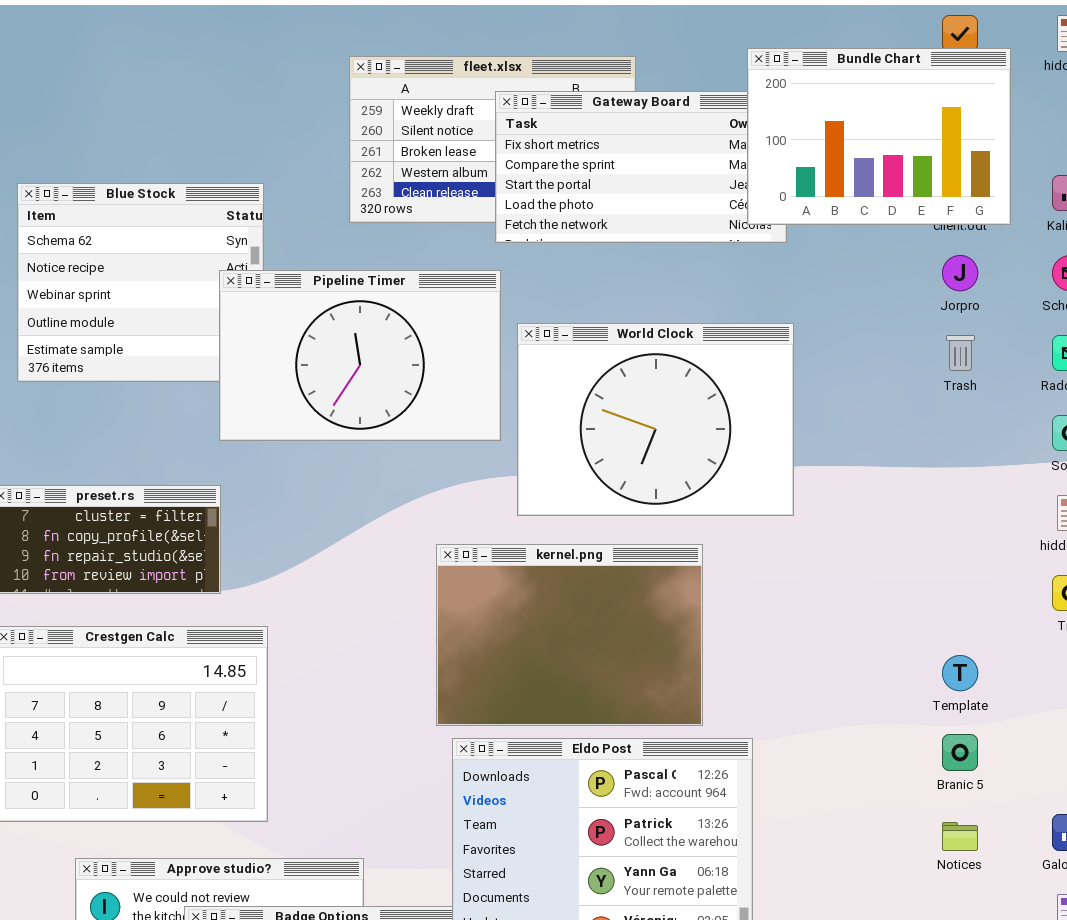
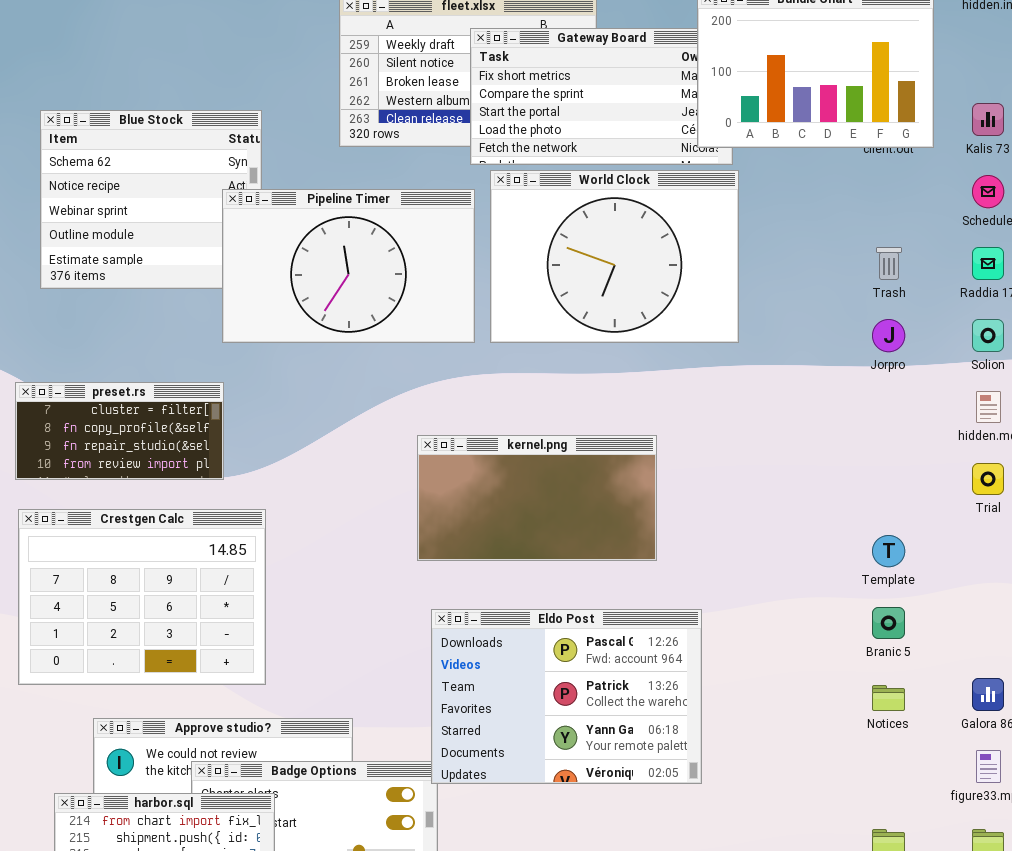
Jorpro: [942,255,978,291] -> [872,319,905,352], moved
World Clock: [517,323,794,516] -> [490,170,739,343], moved
kernel.png: [436,544,703,726] -> [417,435,657,561], resized

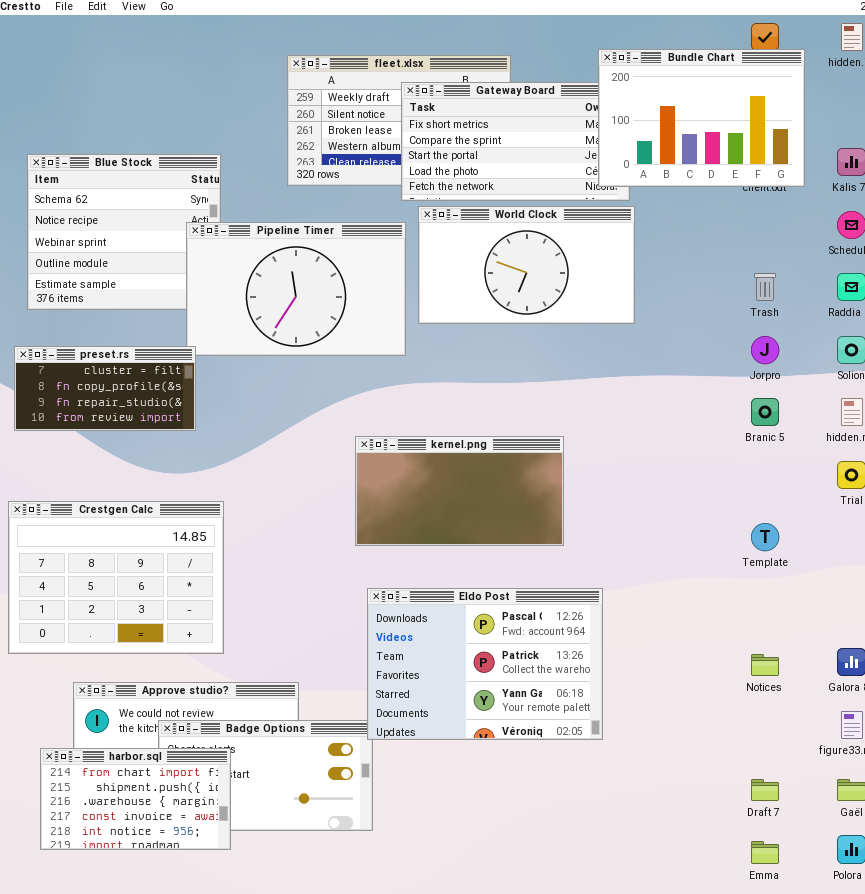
World Clock: [490,170,739,343] -> [418,206,635,324], resized
preset.rs: [15,382,224,480] -> [14,346,196,431], moved
Branic 5: [872,607,905,639] -> [751,398,779,426], moved

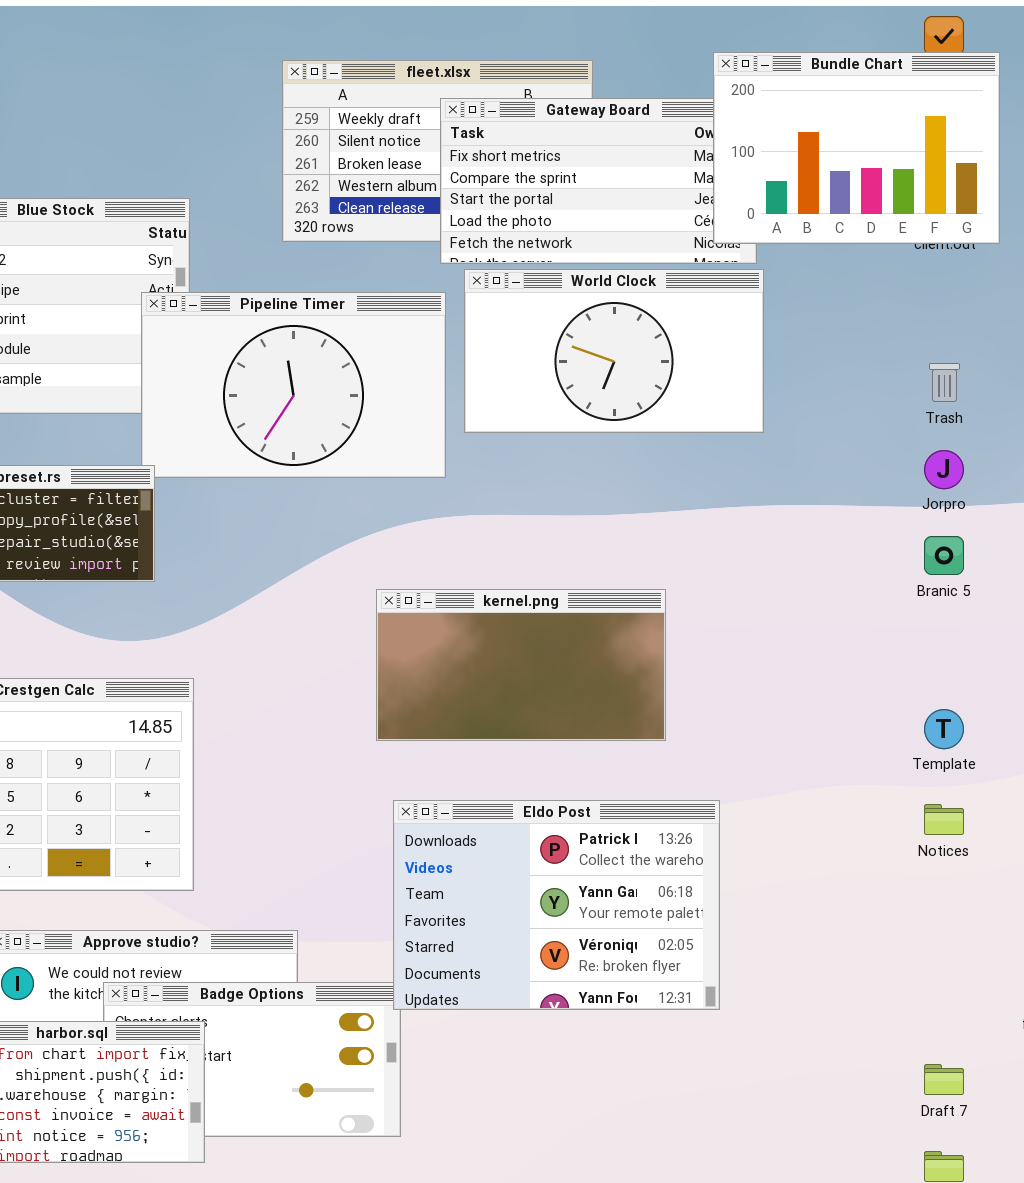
Eldo Post: [367,588,603,740] -> [393,800,720,1010], scrolled down 1 row
Notices: [751,654,779,676] -> [924,804,964,835], moved

